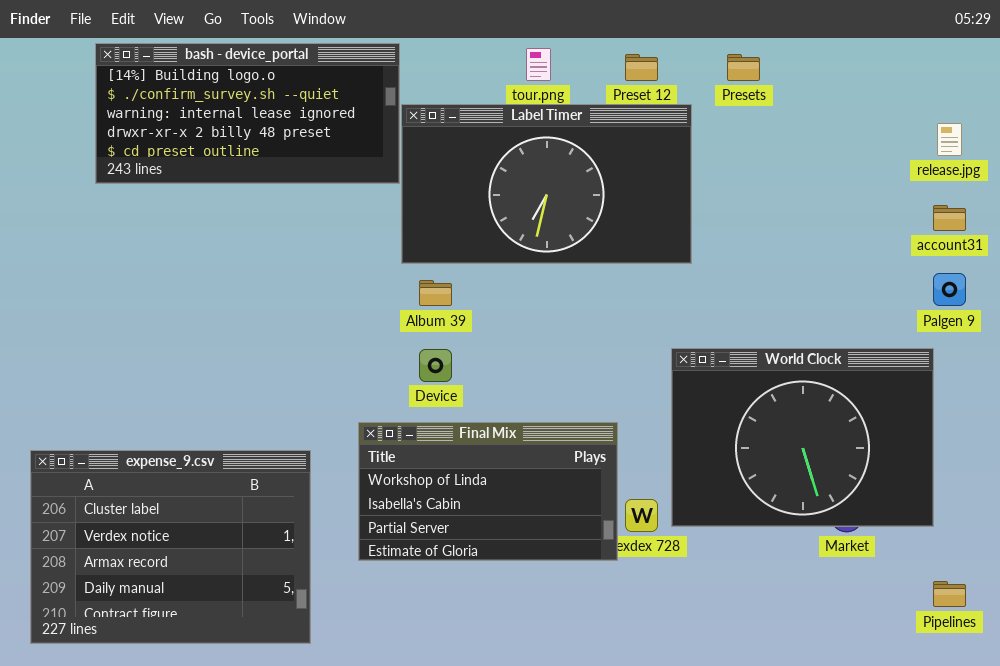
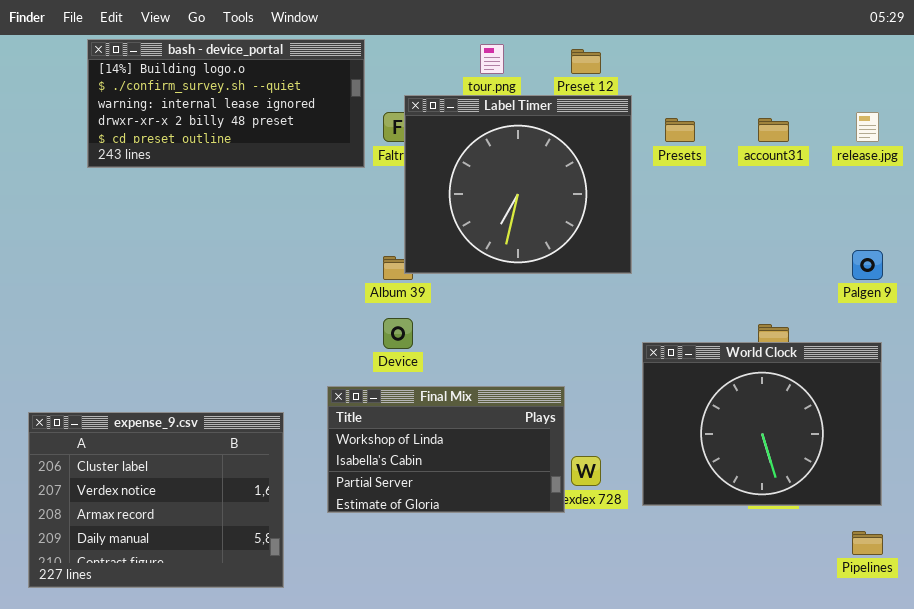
Presets: [727,54,760,81] -> [665,118,695,142], moved
Label Timer: [401,104,692,264] -> [404,95,632,274], resized
account31: [933,205,966,231] -> [758,118,789,142], moved
World Clock: [671,348,934,527] -> [642,342,882,506], moved

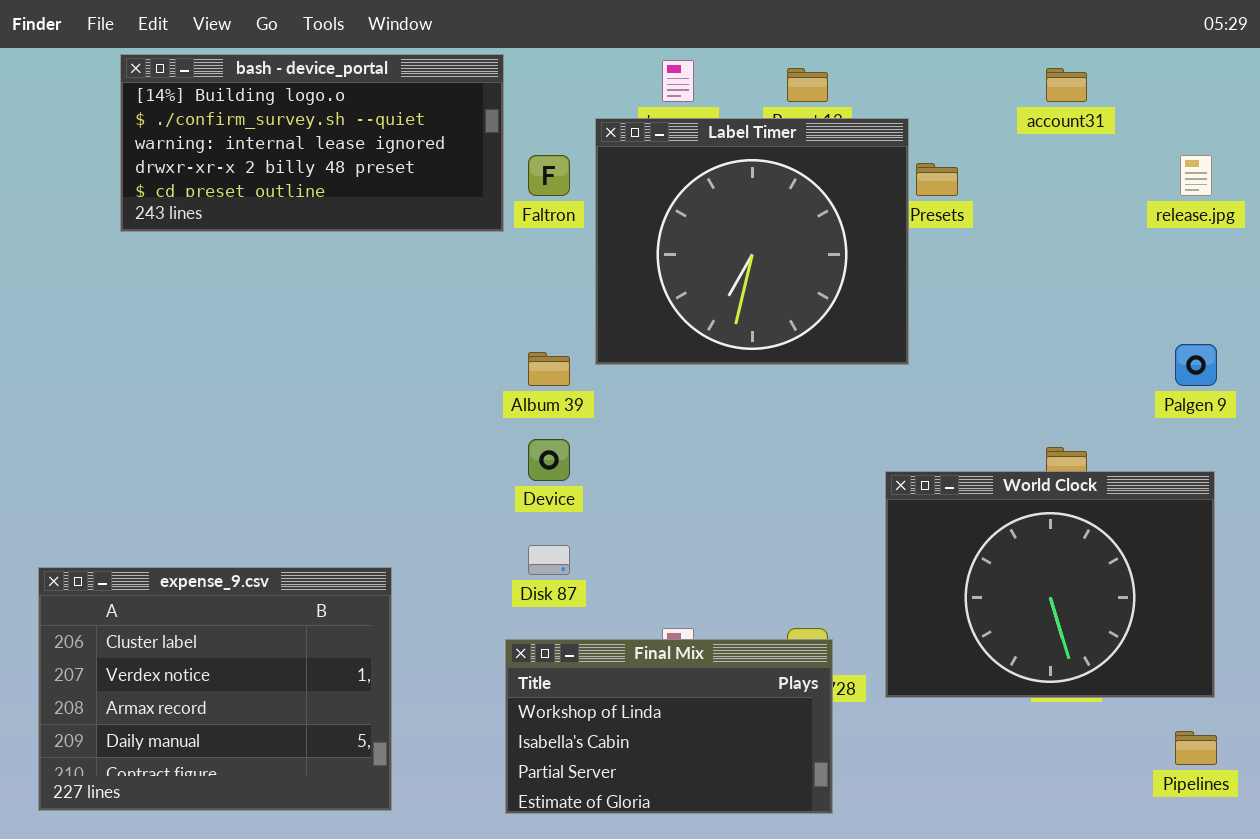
Label Timer: [404,95,632,274] -> [595,118,909,365], moved
account31: [758,118,789,142] -> [1046,68,1087,102], moved
Final Mix: [327,386,565,513] -> [505,639,833,814], moved

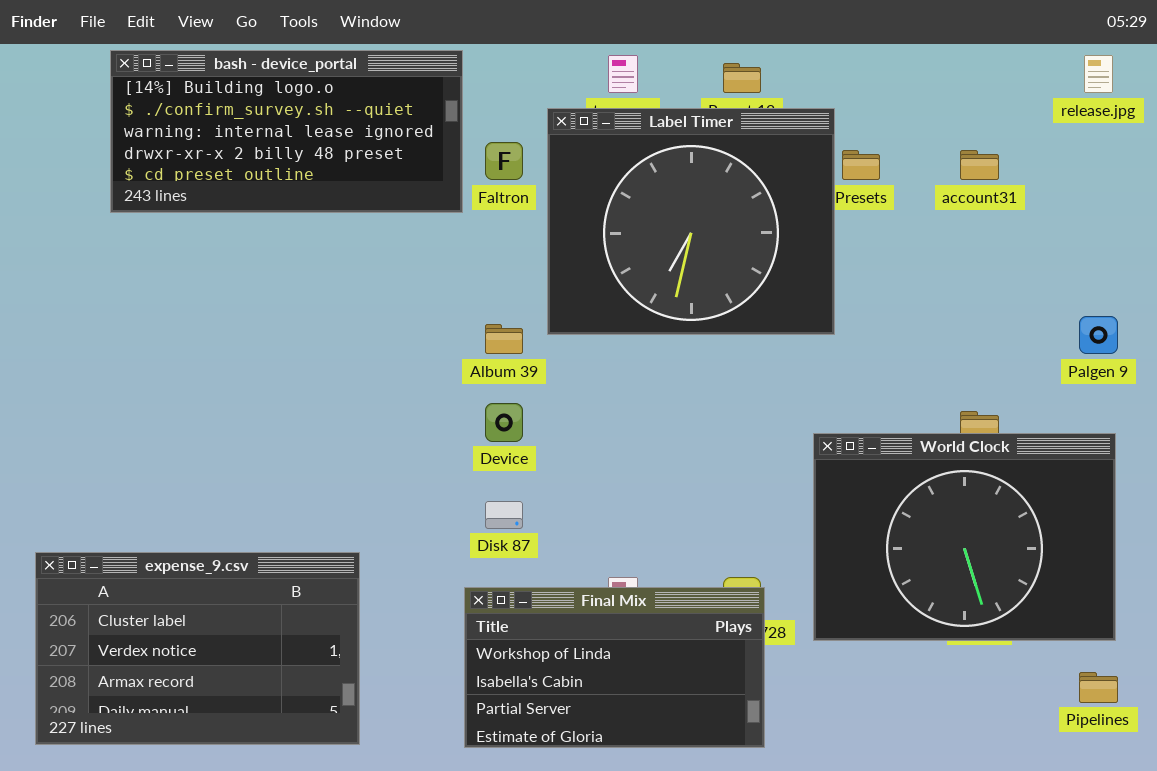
account31: [1046,68,1087,102] -> [960,150,999,180], moved
release.jpg: [1180,155,1212,196] -> [1084,55,1113,93], moved
expense_9.csv: [38,567,392,811] -> [35,552,360,745], resized

